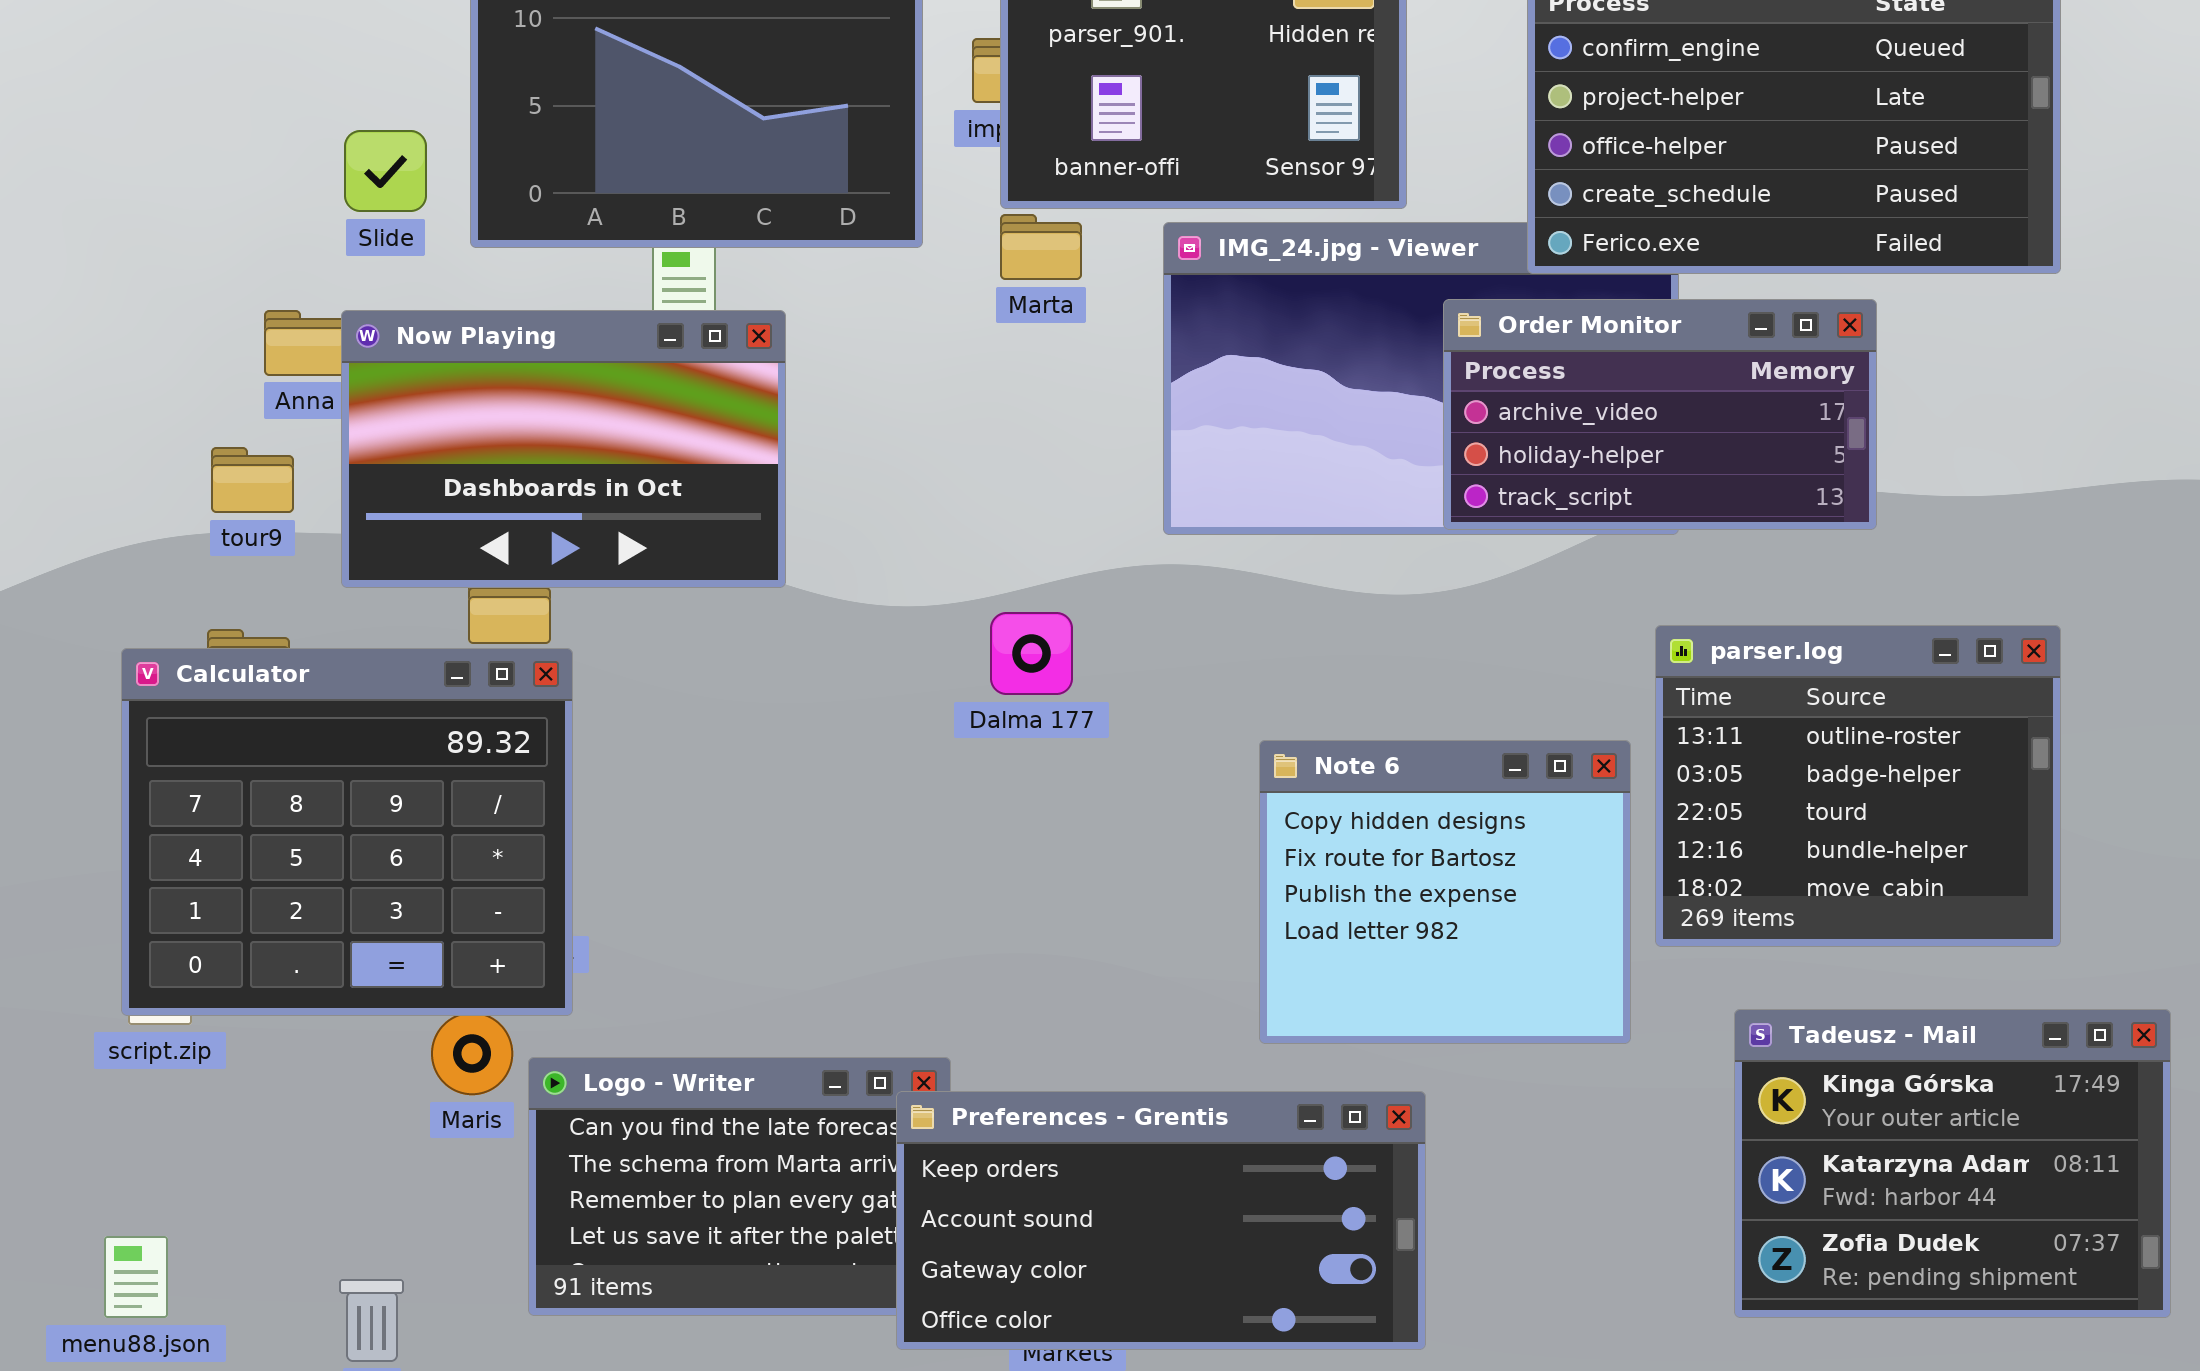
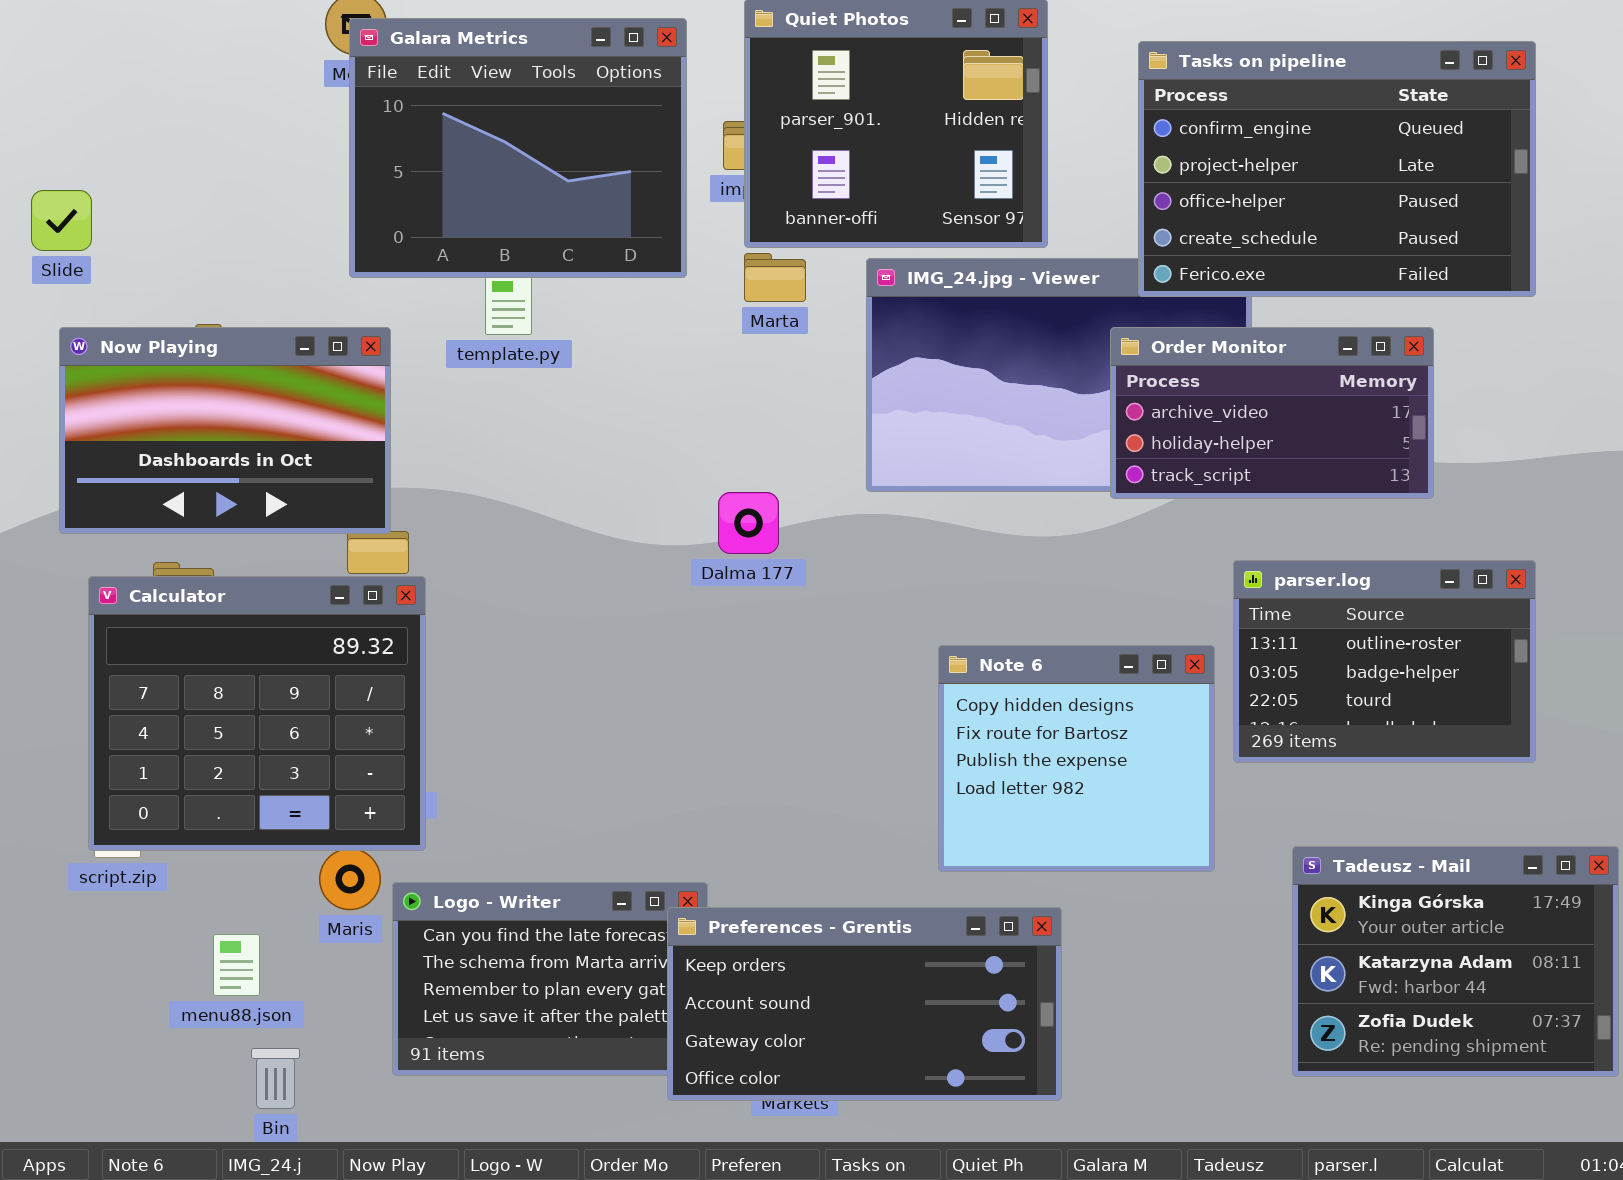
Slide: [344,130,427,212] -> [31,190,92,251], moved
Order Monitor: [1443,299,1877,530] -> [1110,327,1434,499], moved
Now Playing: [341,310,786,588] -> [59,327,391,534], moved
Dalma 177: [990,612,1073,695] -> [718,492,779,554], moved
parser.log: [1655,625,2061,947] -> [1233,560,1536,763], resized
menu88.json: [104,1236,168,1318] -> [213,934,260,996], moved

